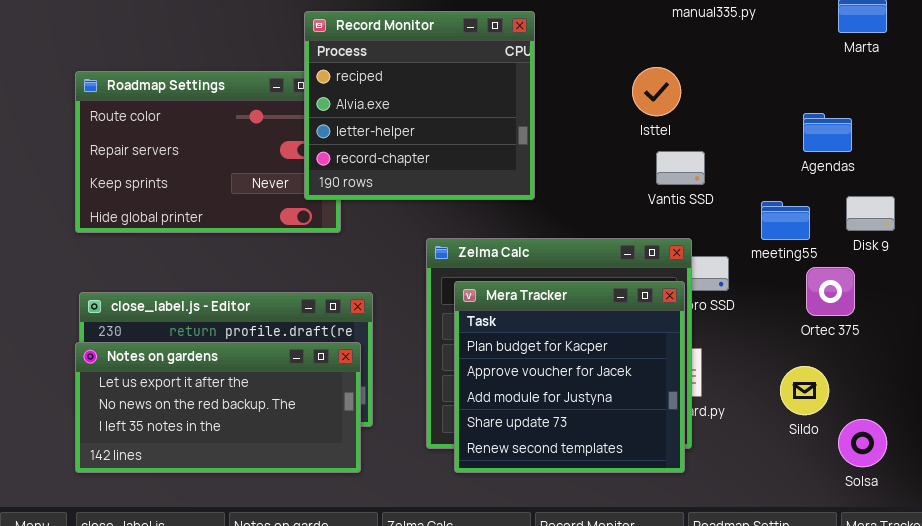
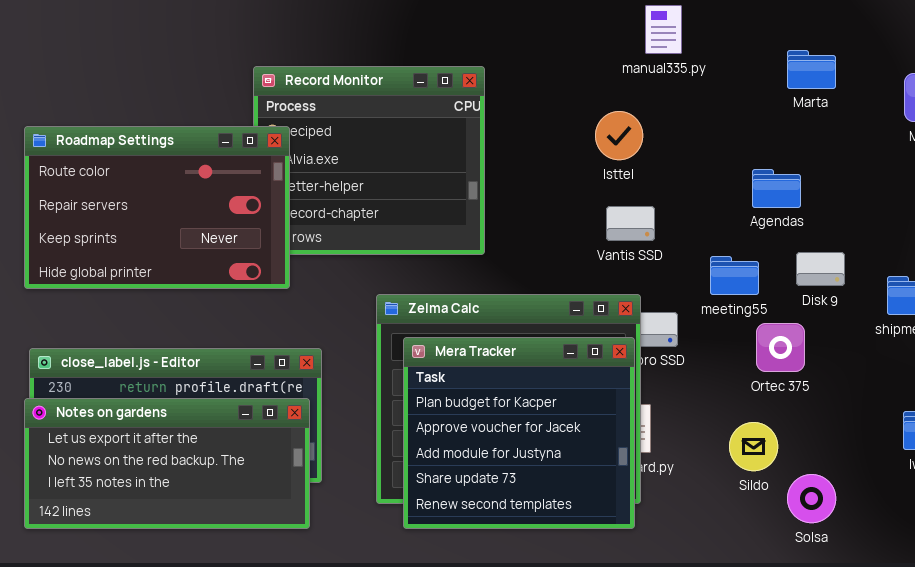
Isttel: [632,67,681,116] -> [595,111,643,160], moved
Roadmap Settings: [75,71,341,233] -> [24,126,290,289], raised

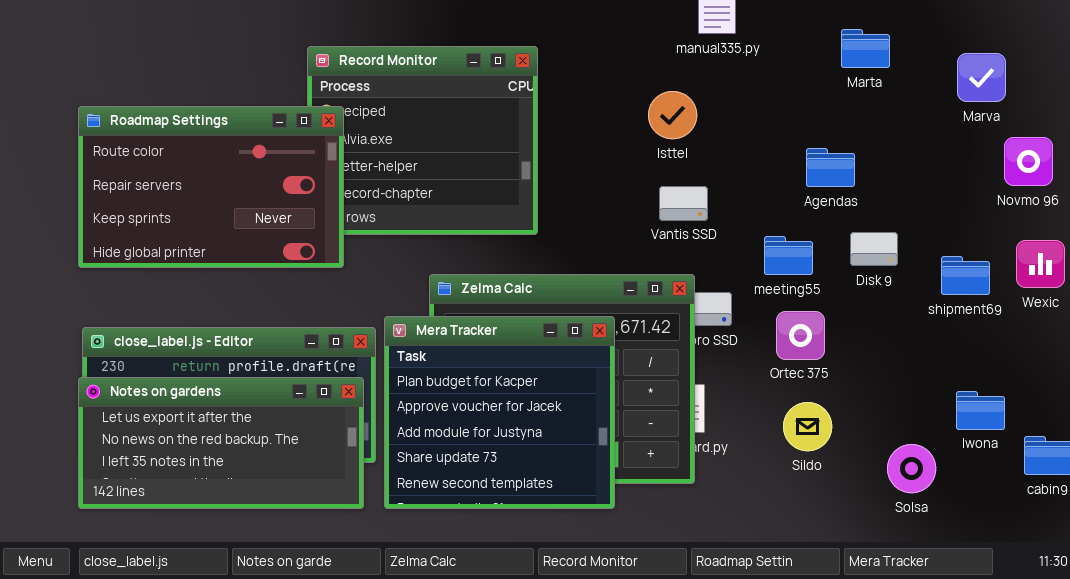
Ortec 375: [756,323,805,372] -> [776,311,825,360], moved
Mera Tracker: [403,337,635,529] -> [384,316,615,509], moved
Solsa: [787,474,836,523] -> [887,444,936,493], moved

